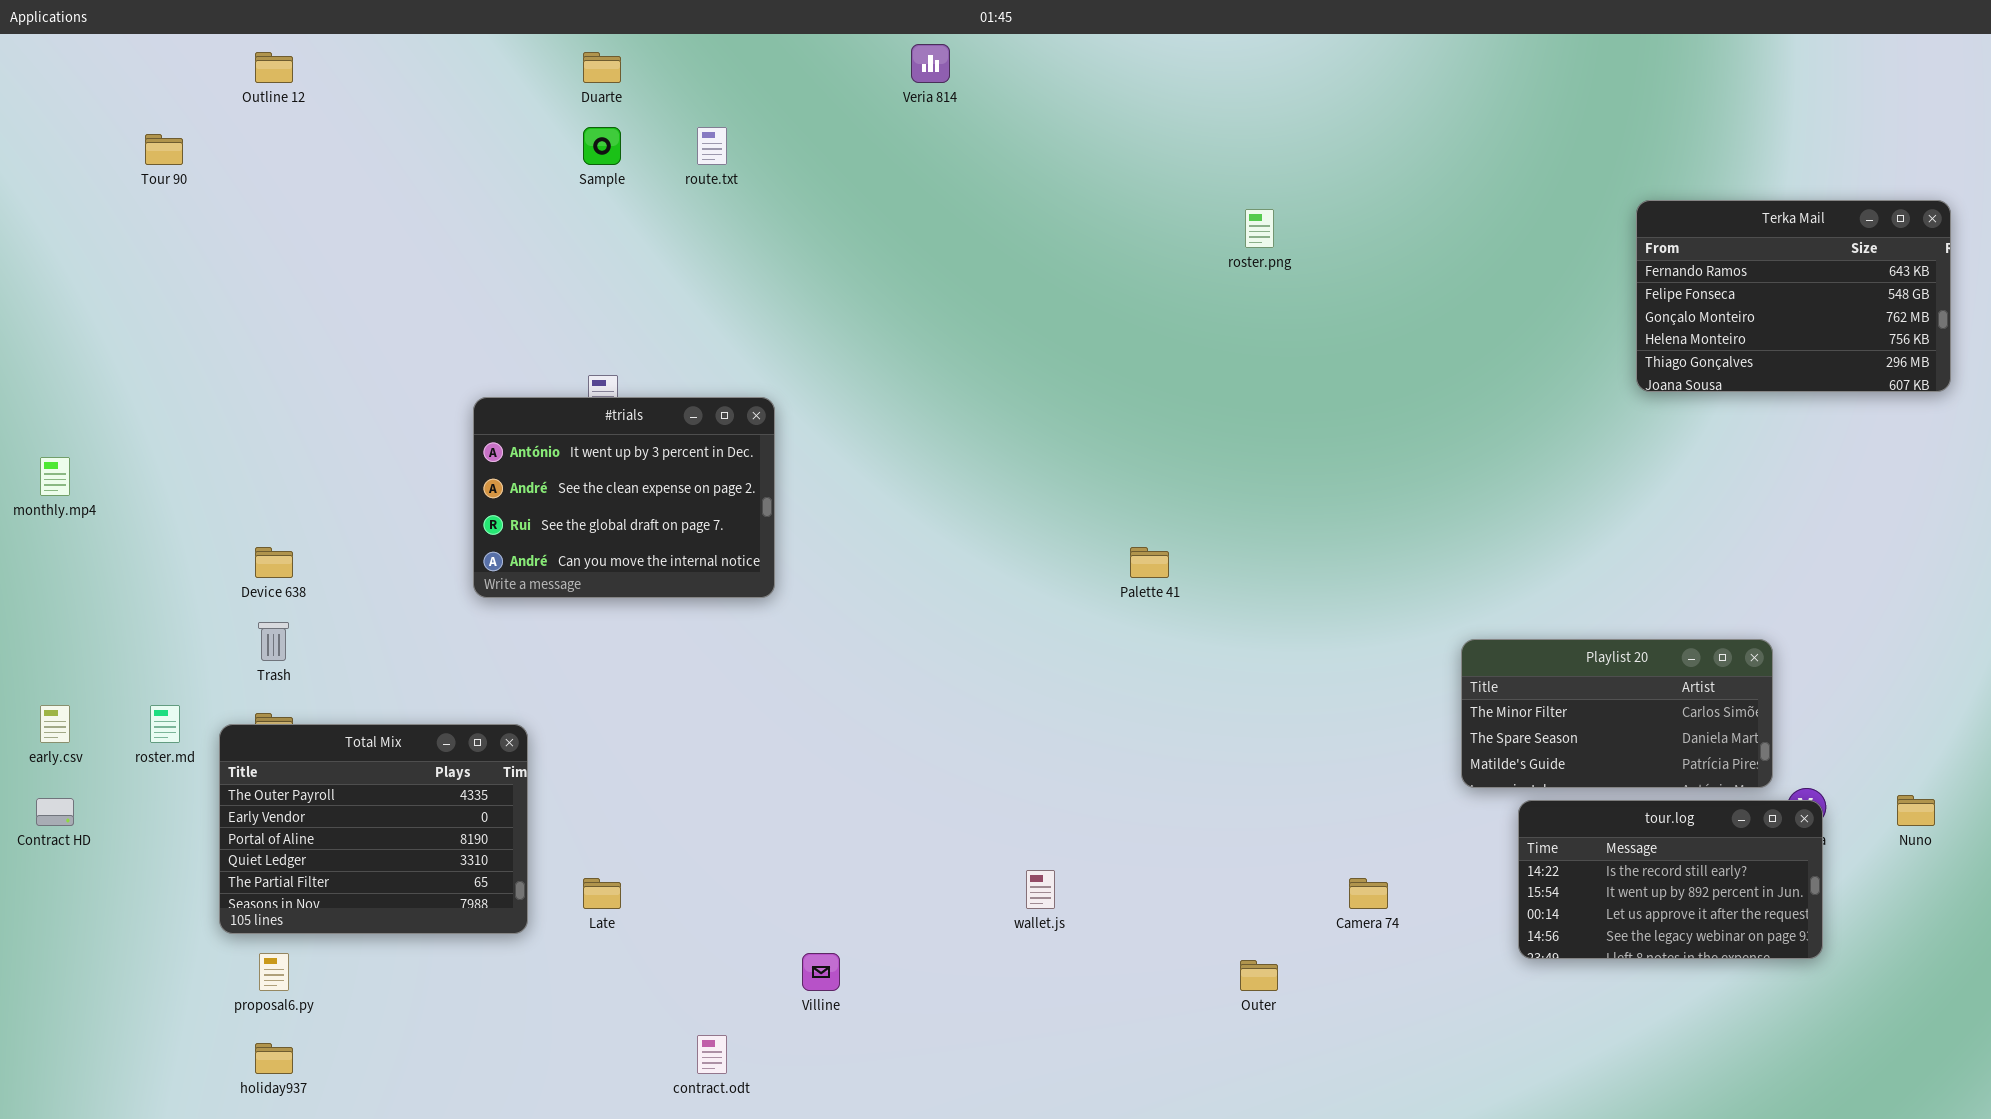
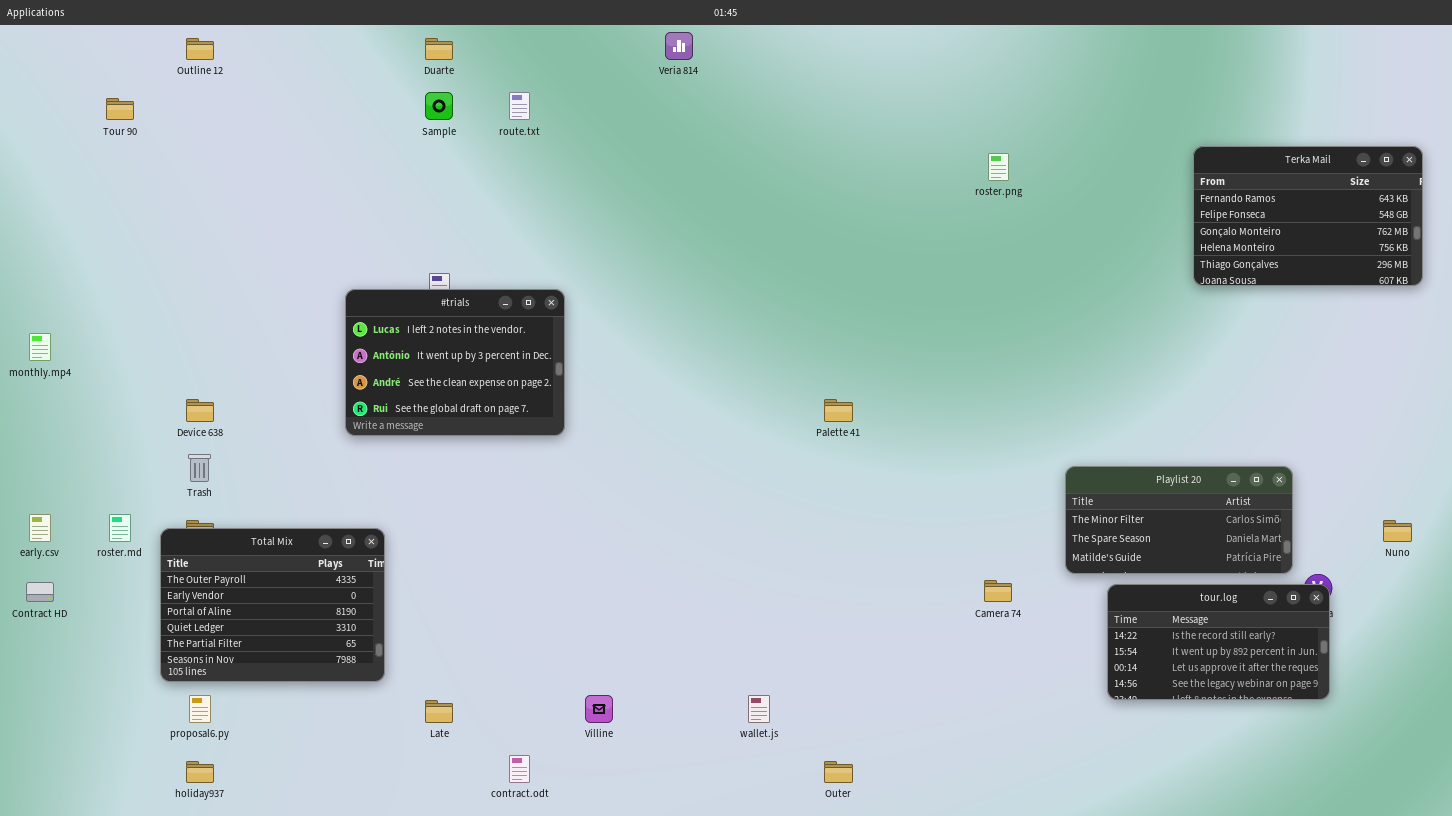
roster.png: [1245,209,1274,248] -> [988,153,1009,181], moved
#trials: [473,397,775,598] -> [345,289,565,436], scrolled up 1 row
Nuno: [1897,795,1935,826] -> [1383,520,1412,542], moved
wallet.js: [1026,870,1055,909] -> [748,695,770,723], moved
Late: [583,878,621,909] -> [425,700,453,723], moved
Camera 74: [1349,878,1388,909] -> [984,580,1012,602], moved
Outer: [1240,960,1278,991] -> [824,761,853,783], moved

